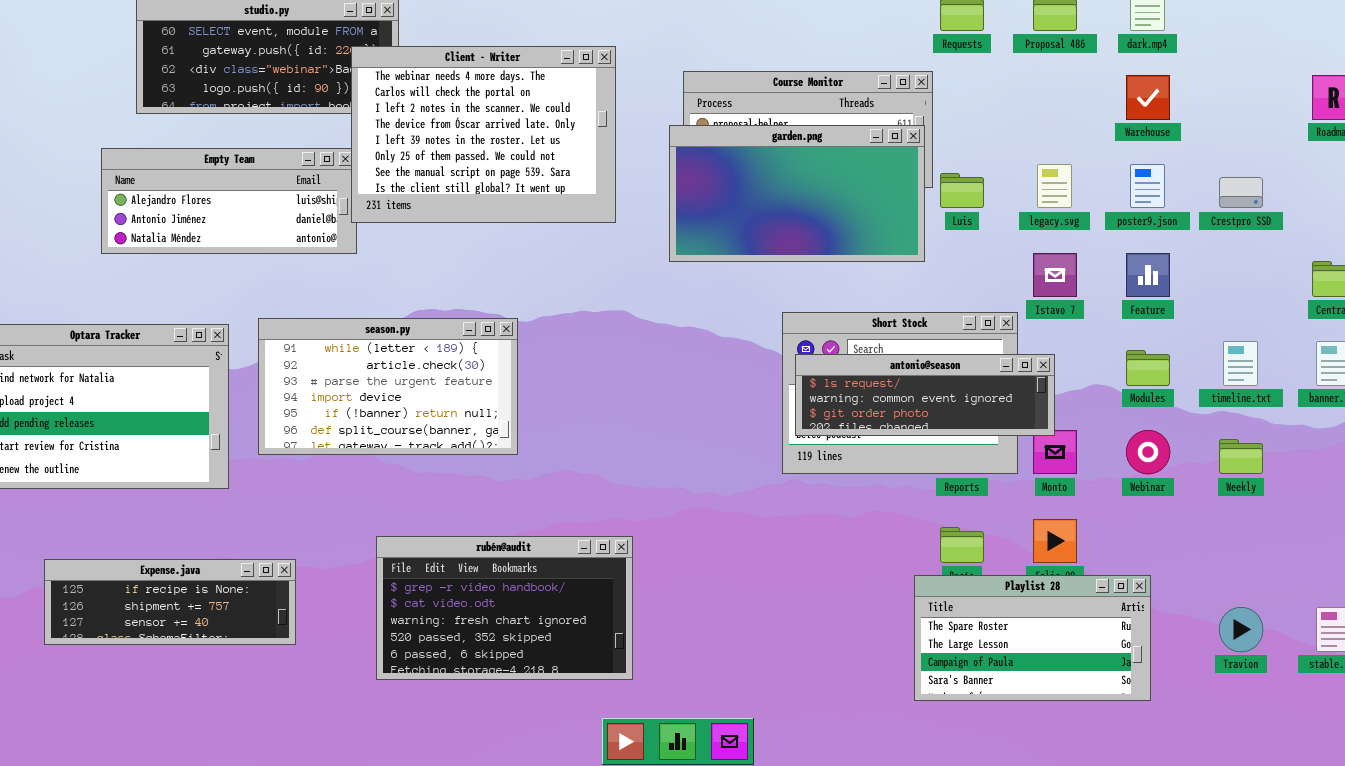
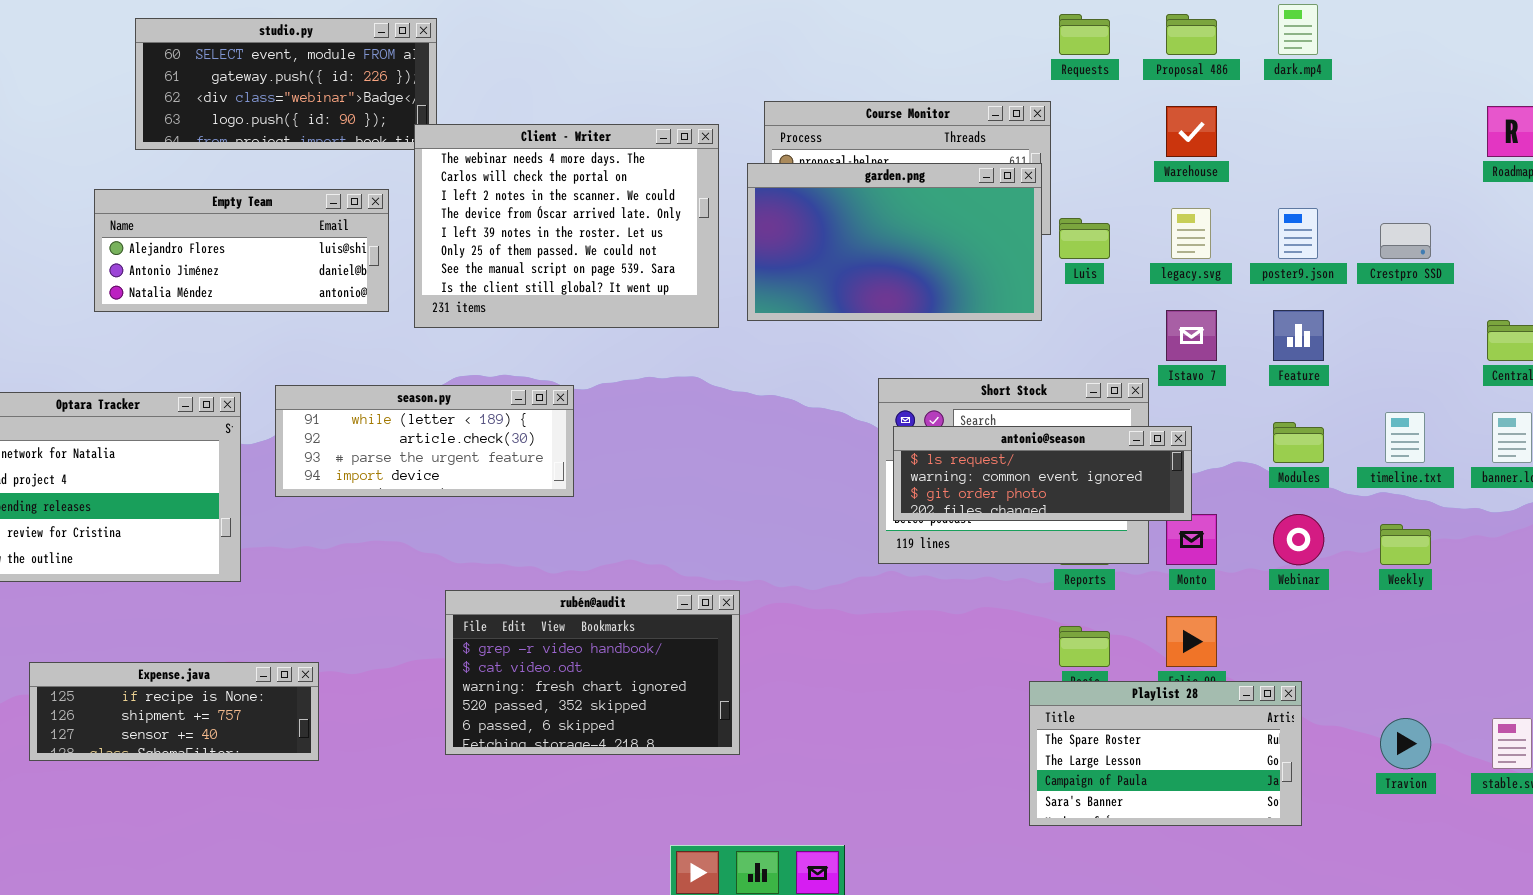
Client - Writer: [351,46,616,223] -> [414,124,719,328], moved
Warehouse: [1126,75,1170,120] -> [1166,106,1217,157], moved
season.py: [258,318,518,455] -> [275,385,574,497], resized
rubén@audit: [376,536,633,680] -> [445,590,740,755], moved

